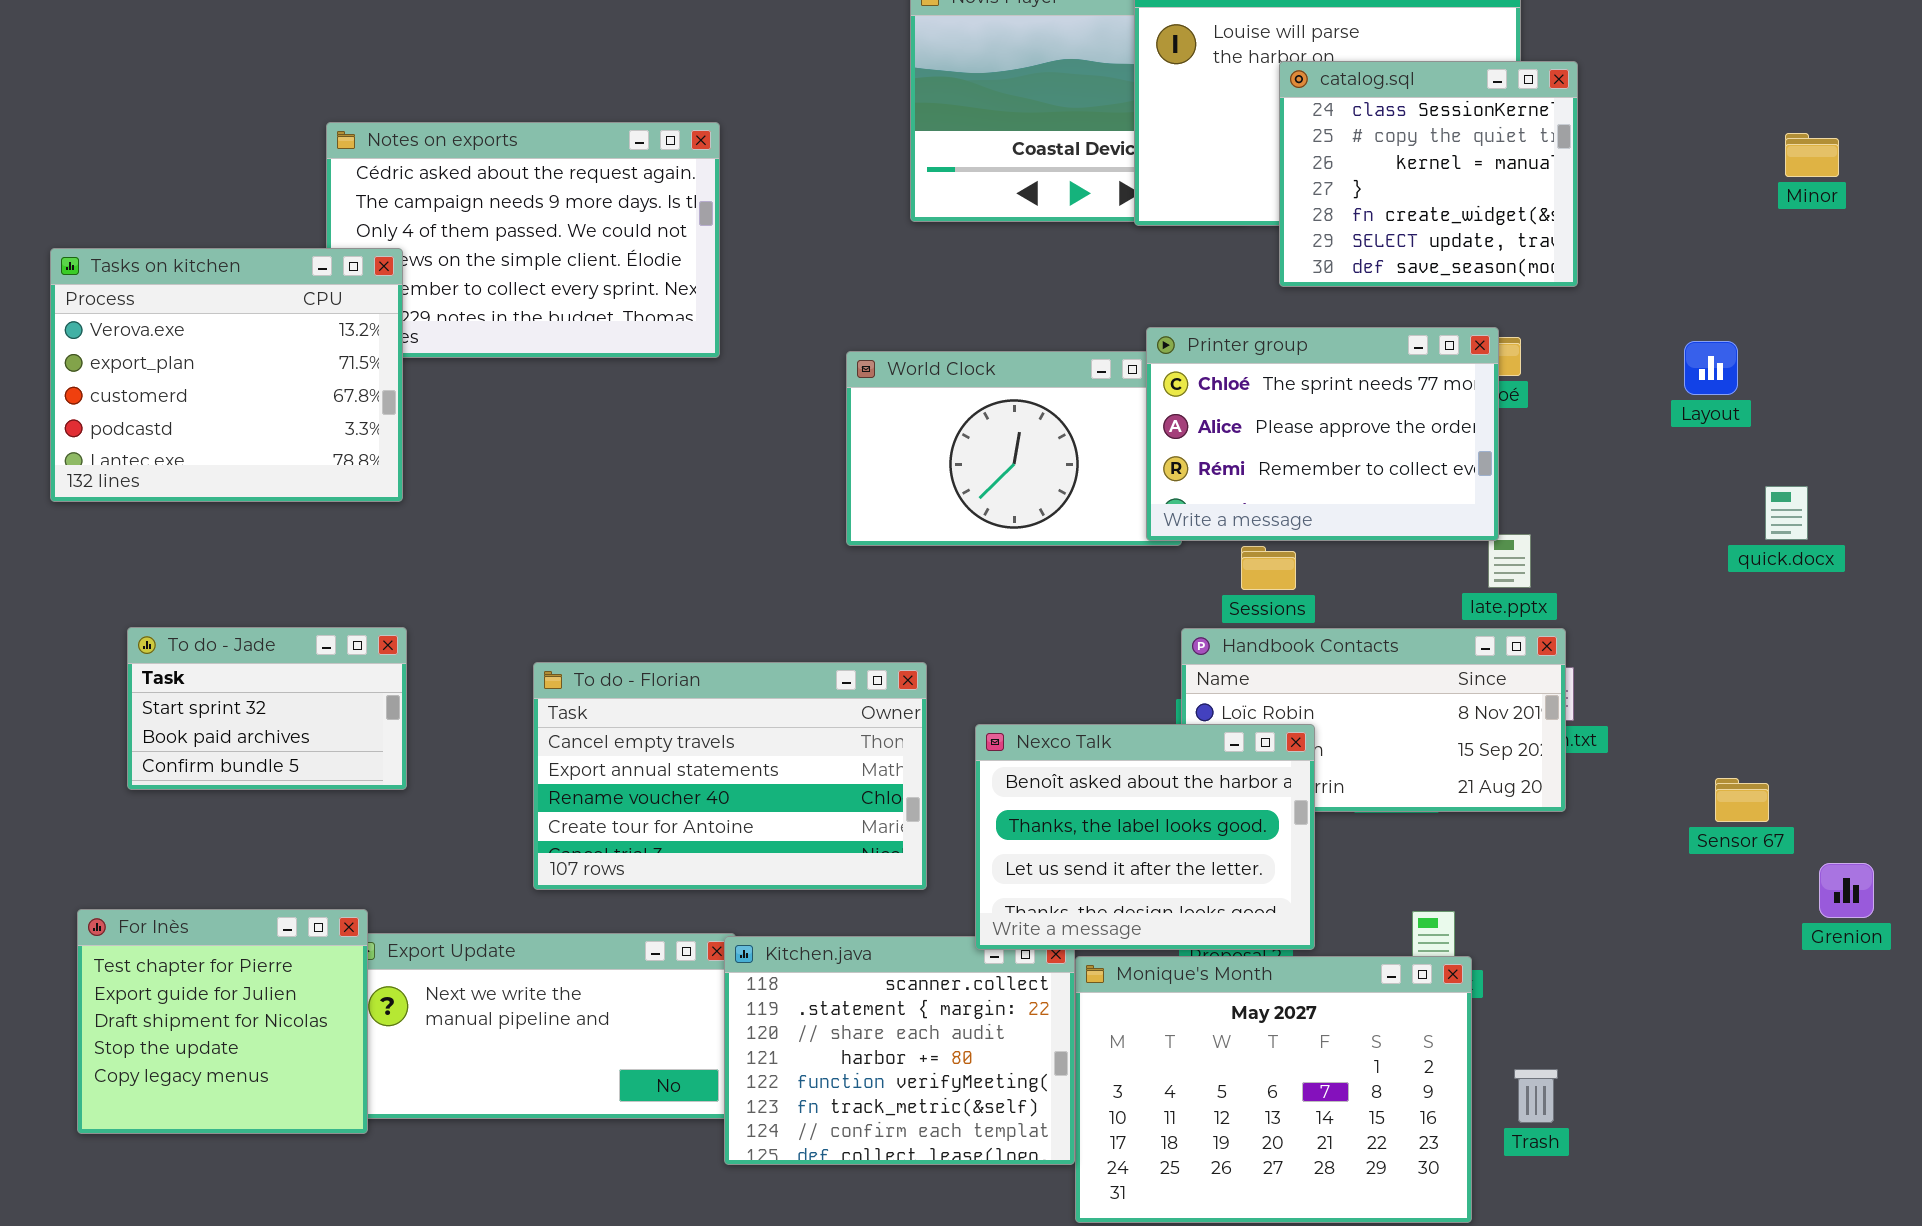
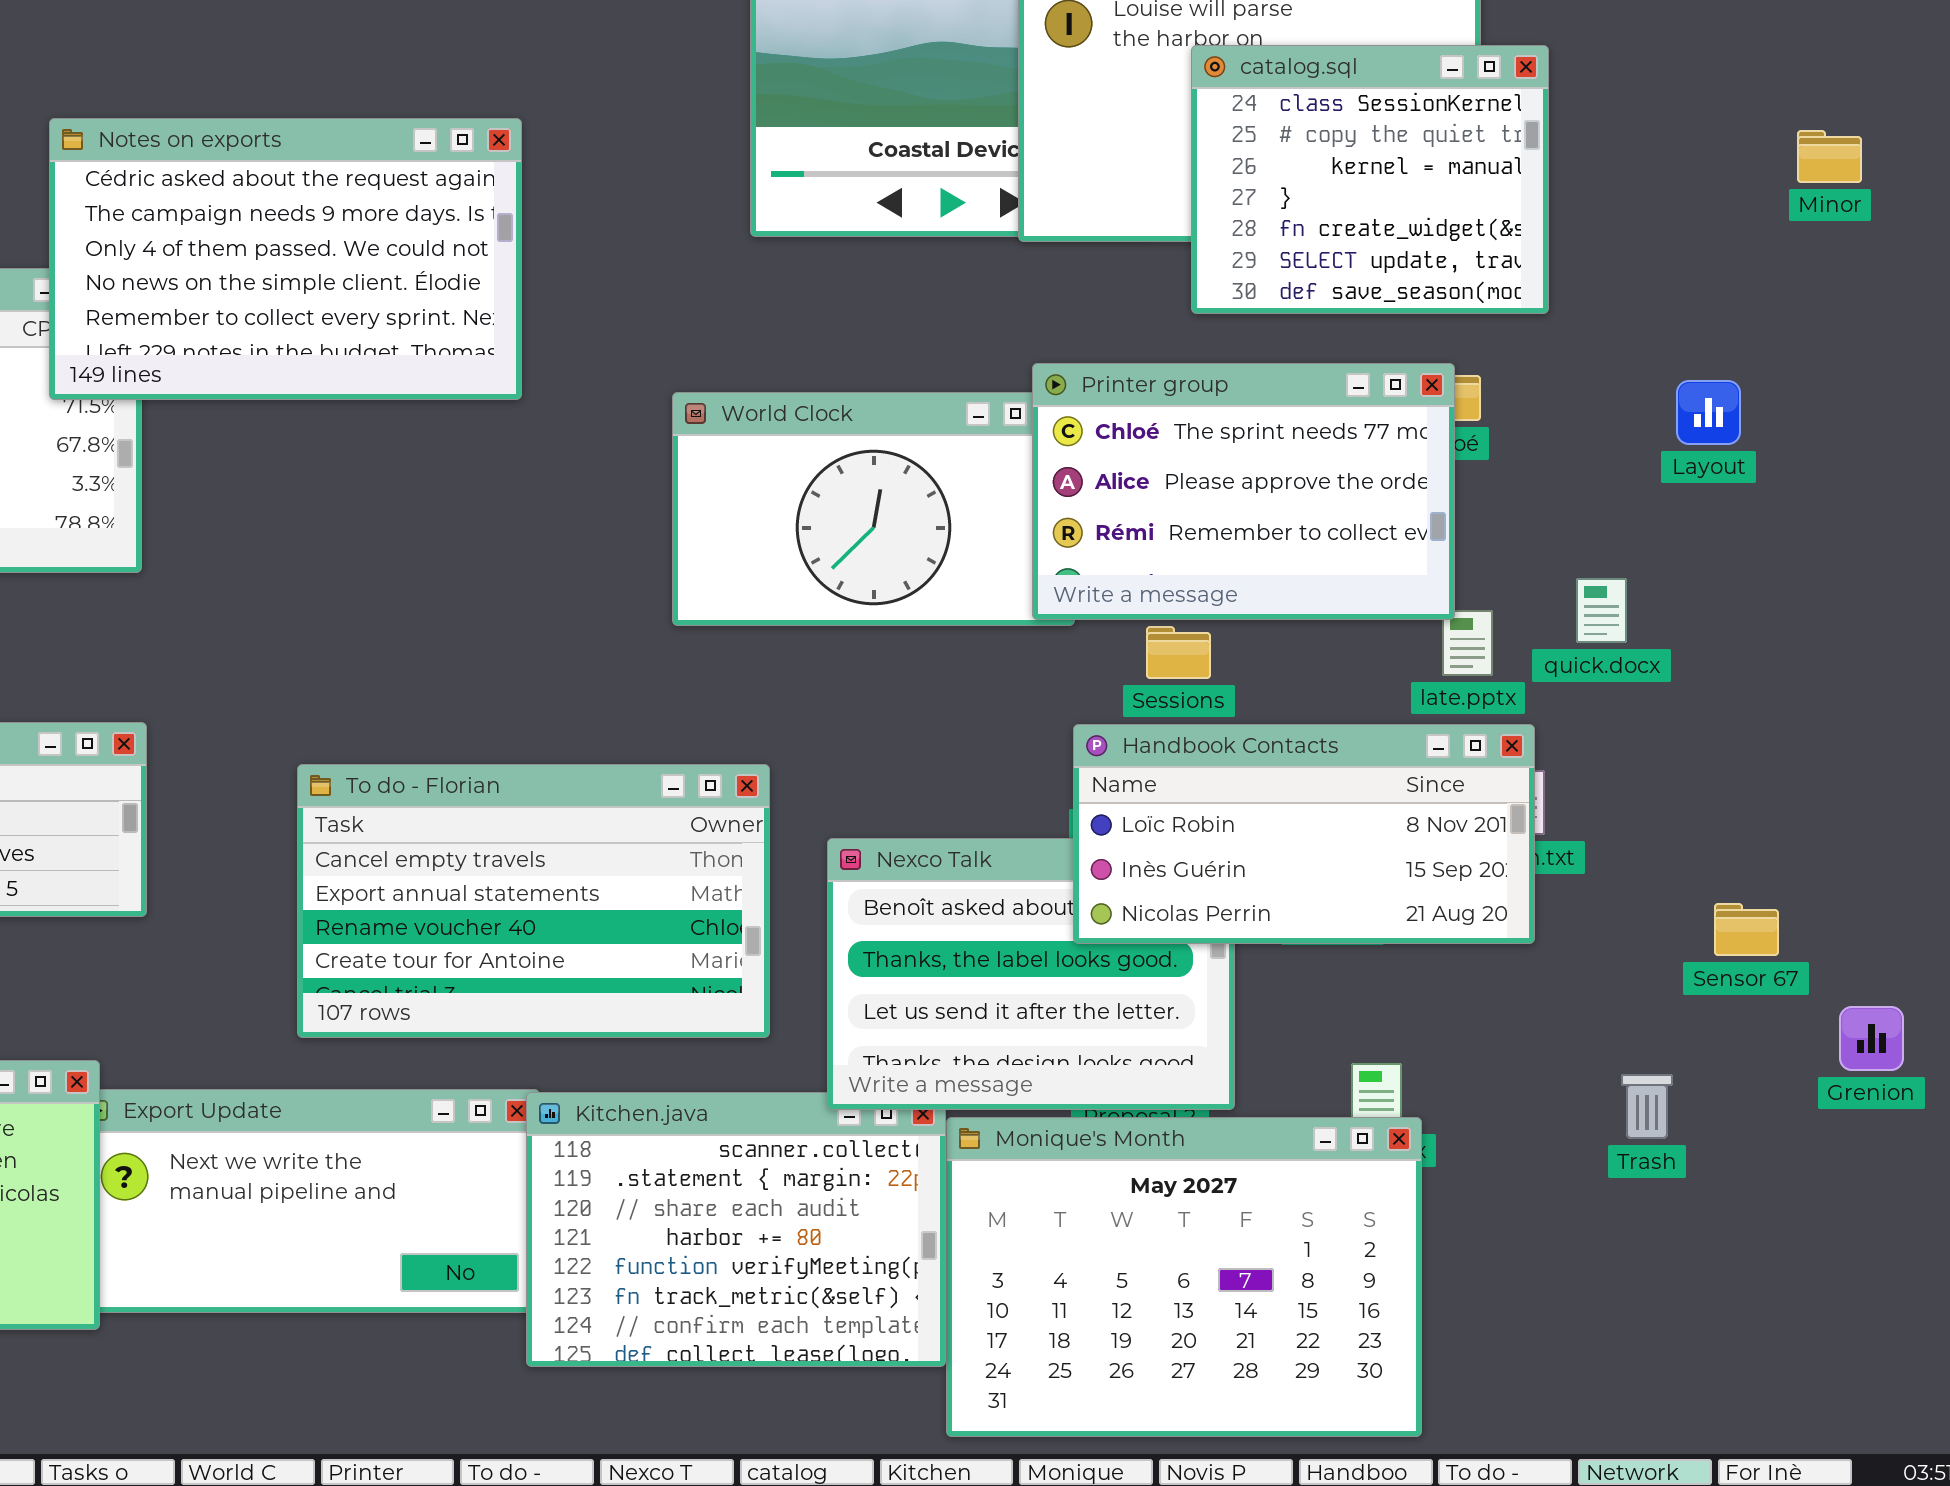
Notes on exports: [326,122,720,358] -> [49,118,522,400], raised
quick.docx: [1765,486,1808,540] -> [1576,578,1627,643], moved
Handbook Contacts: [1181,628,1566,812] -> [1073,724,1535,944], raised
Trash: [1514,1069,1558,1123] -> [1621,1074,1673,1139], moved

